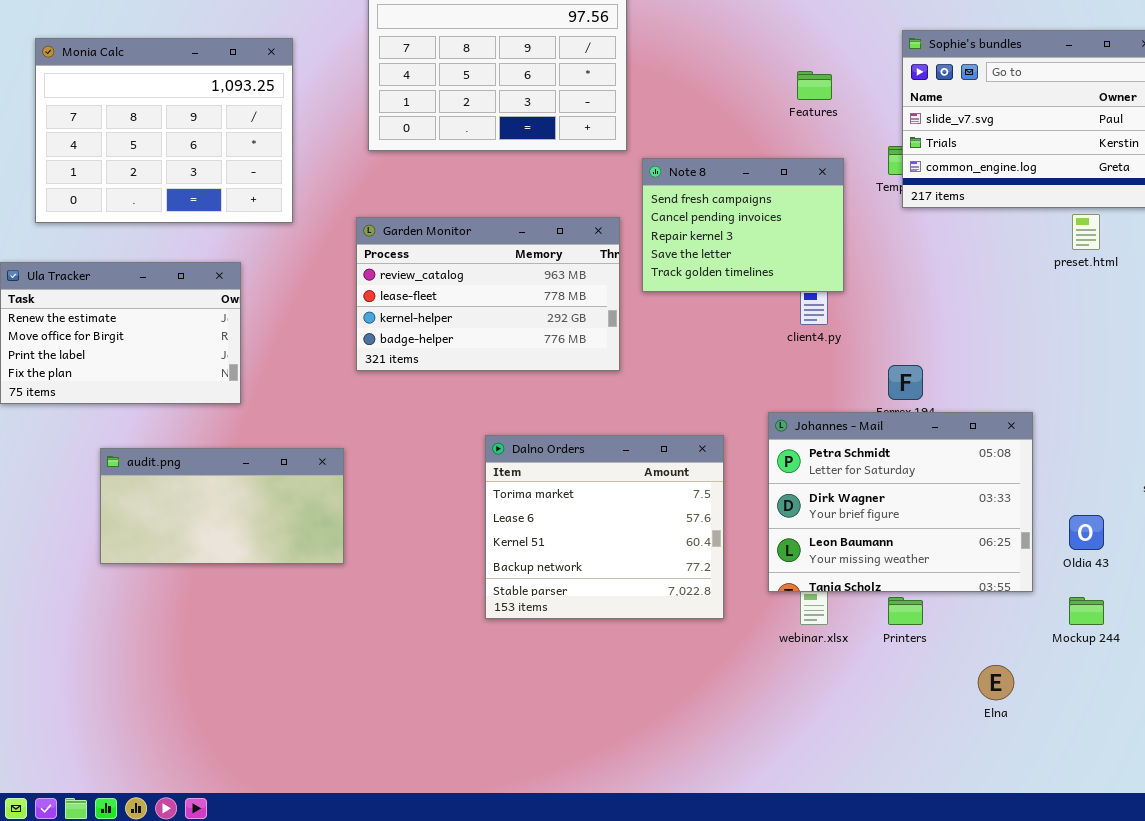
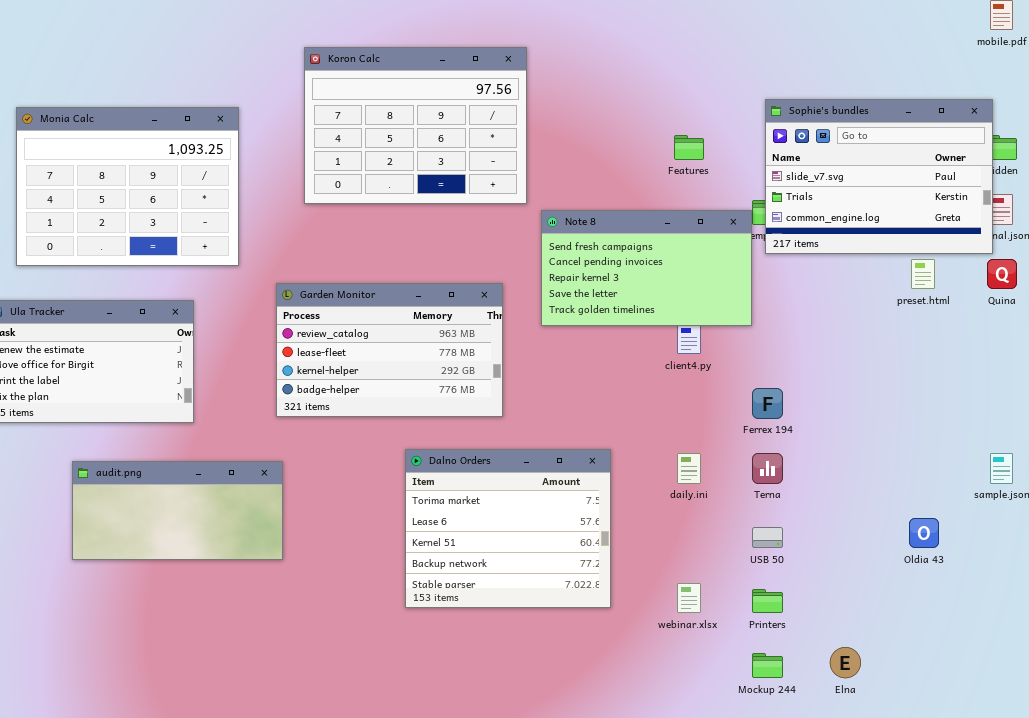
Note 8: [642,158,844,292] -> [541,210,752,326], resized
Garden Monitor: [356,217,620,371] -> [276,283,503,417], moved
Johannes - Mail: [768,412,1033,592] -> none, closed
Mockup 244: [1069,597,1104,625] -> [752,653,783,678], moved

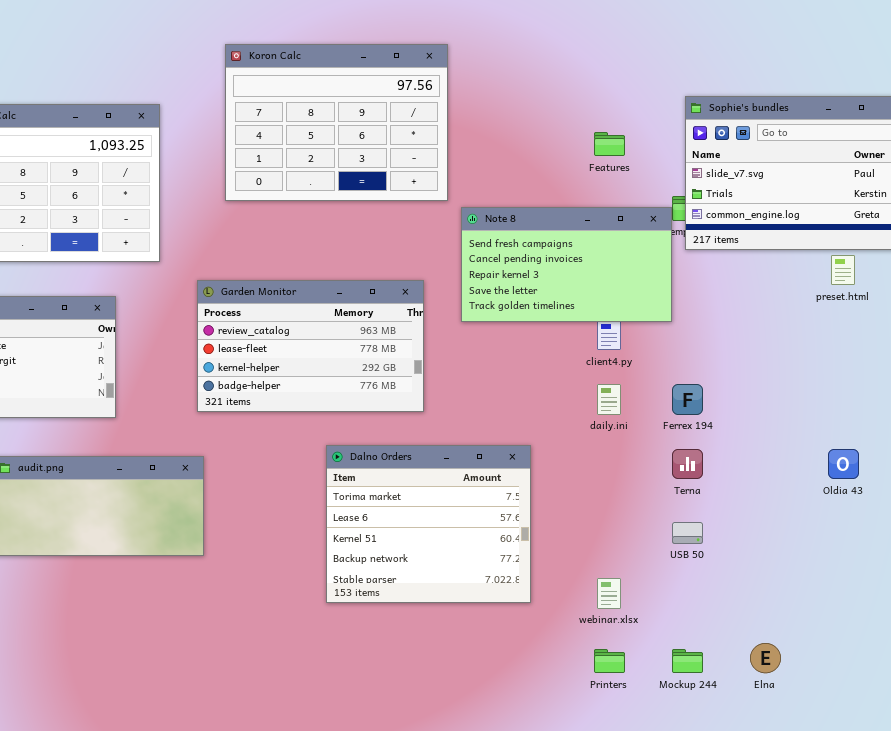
daily.ini: [677,453,701,484] -> [597,384,621,415], moved
Oldia 43: [909,518,939,548] -> [828,449,859,479], moved
Printers: [752,589,783,613] -> [594,649,625,673], moved

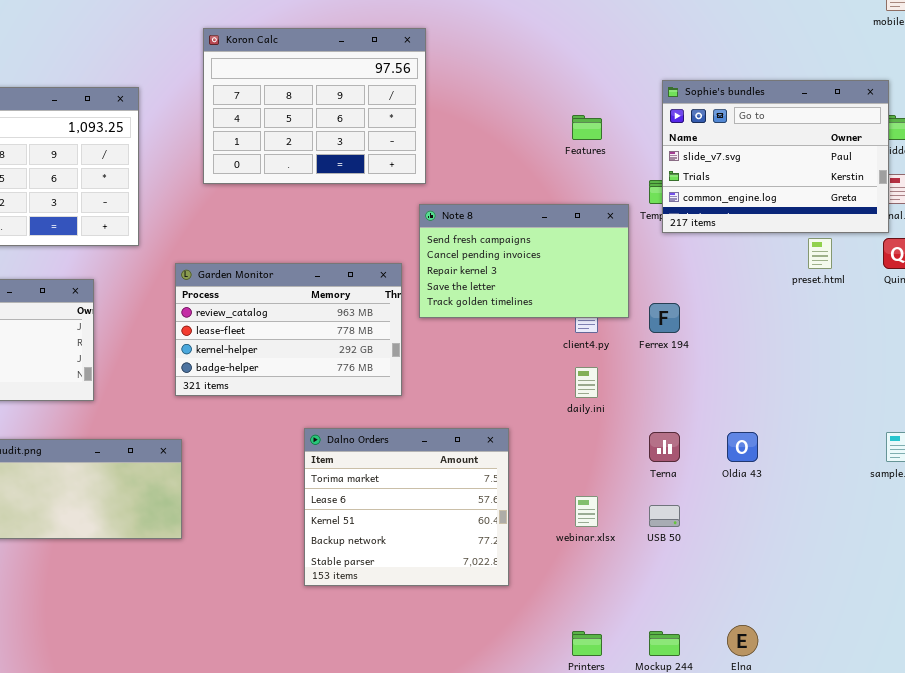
Note 8: [461,207,672,322] -> [419,204,629,318], moved
Ferrex 194: [672,384,703,415] -> [649,303,680,333], moved
Oldia 43: [828,449,859,479] -> [727,432,758,462], moved
webinar.xlsx: [597,578,621,609] -> [575,496,598,527], moved

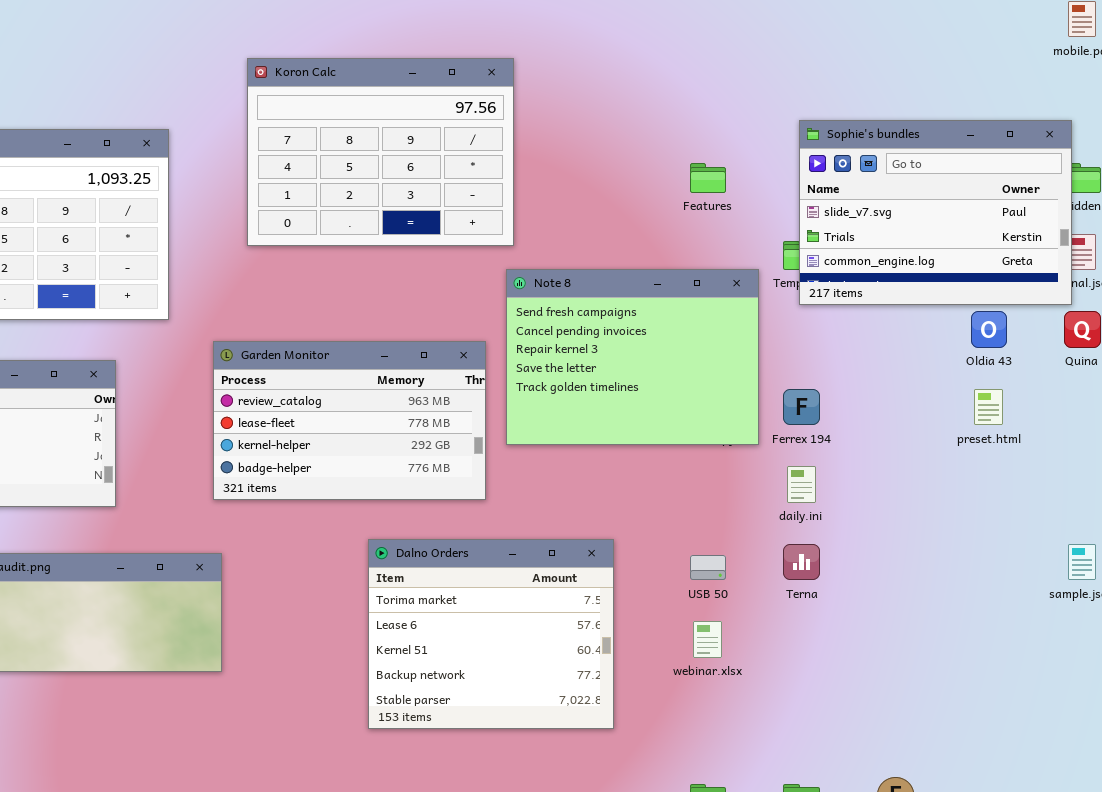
Note 8: [419,204,629,318] -> [506,269,759,445], resized
preset.html: [808,238,832,269] -> [974,389,1003,425], moved
daily.ini: [575,367,598,398] -> [787,466,816,503], moved
Oldia 43: [727,432,758,462] -> [971,311,1007,348], moved
USB 50: [649,505,680,527] -> [690,555,726,580], moved

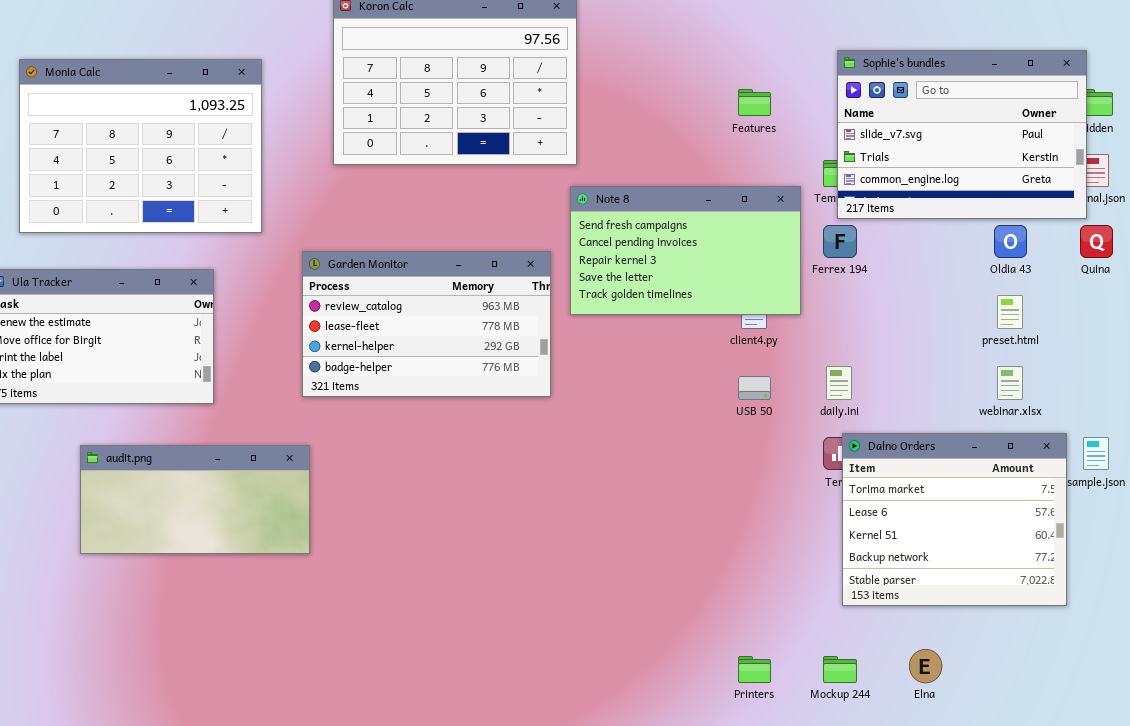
Note 8: [506,269,759,445] -> [570,186,801,315], resized
Ferrex 194: [783,389,820,425] -> [823,225,857,258], moved
Dalno Orders: [368,539,614,729] -> [842,433,1067,606], moved
USB 50: [690,555,726,580] -> [738,376,771,400], moved
webinar.xlsx: [693,621,722,658] -> [997,366,1023,400], moved

